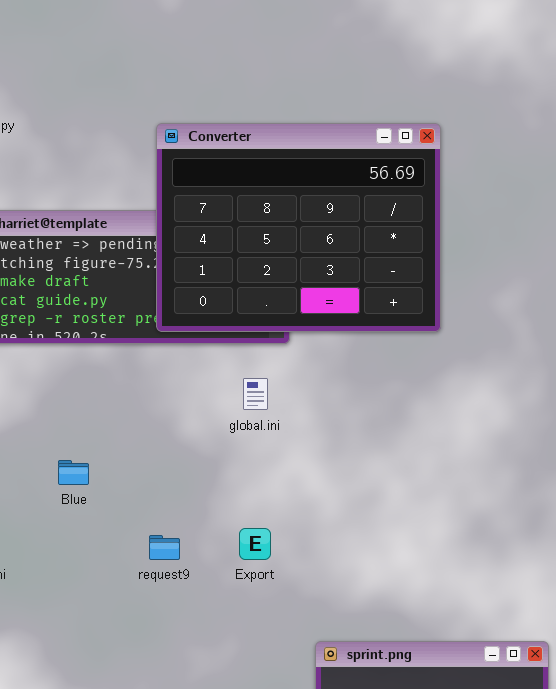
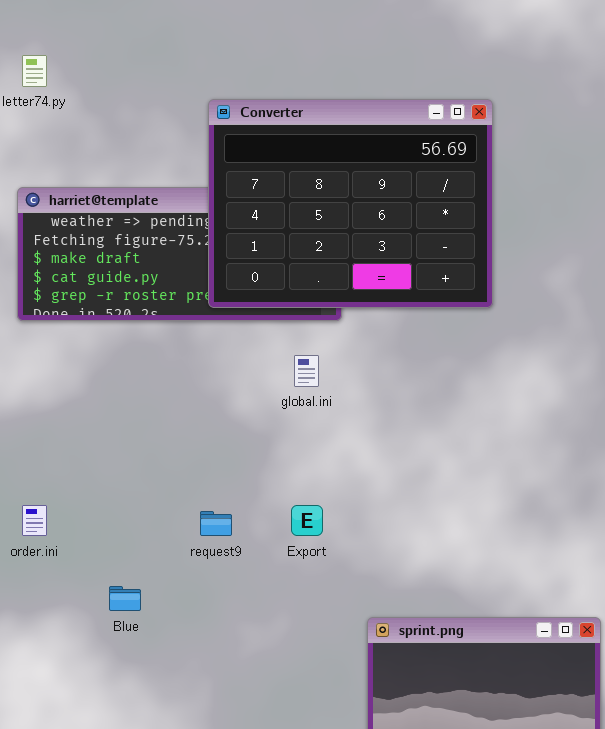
Blue: [58,460,89,485] -> [109,586,141,611], moved

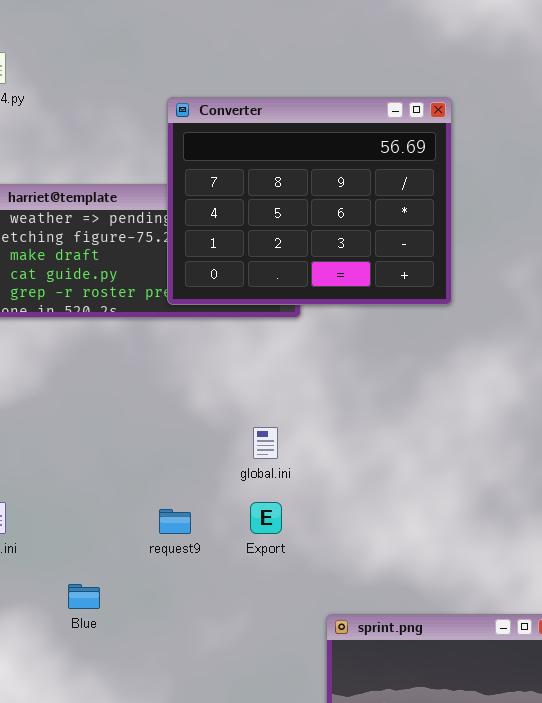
global.ini: [294,355,319,387] -> [253,427,278,459], moved

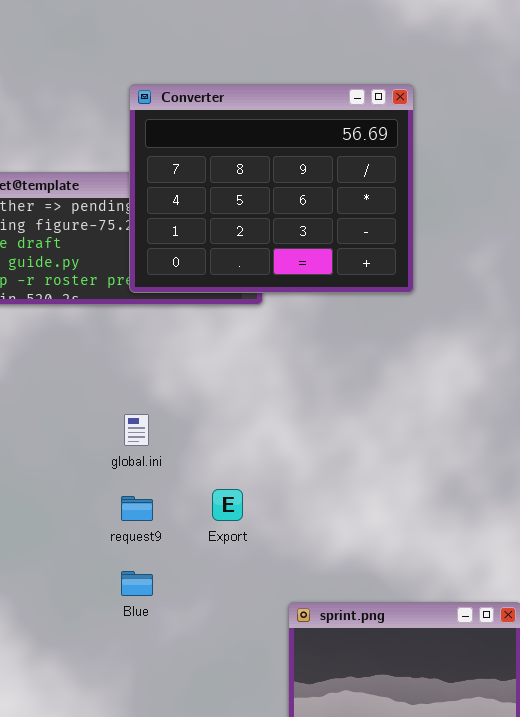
global.ini: [253,427,278,459] -> [124,414,149,446], moved
Blue: [68,584,100,609] -> [121,571,153,596], moved

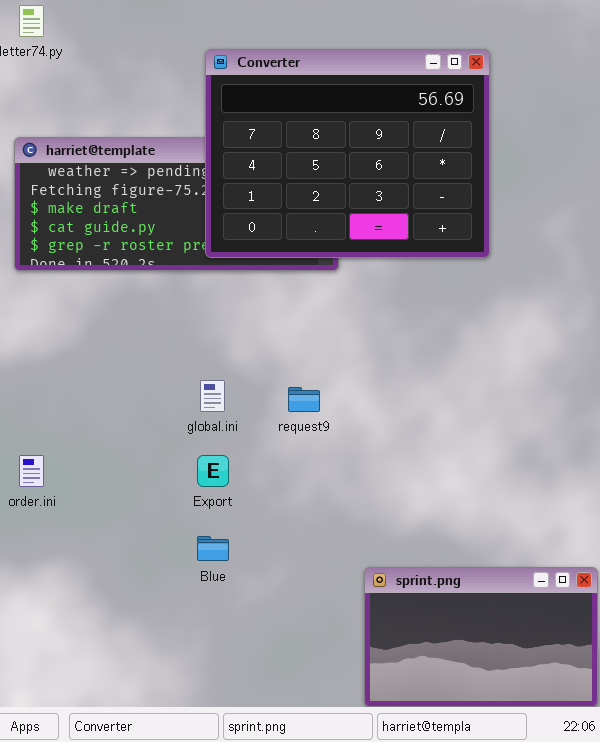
Export: [212,489,243,521] -> [197,455,229,487], moved
request9: [121,496,153,521] -> [288,387,320,412], moved

